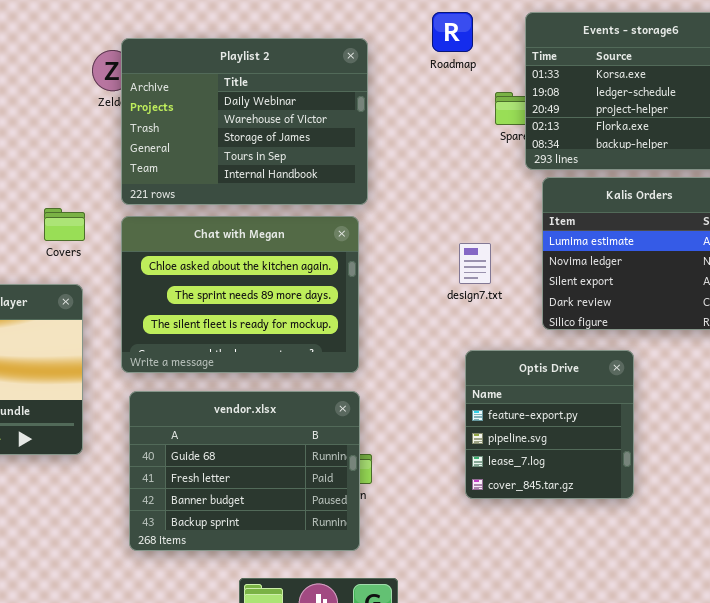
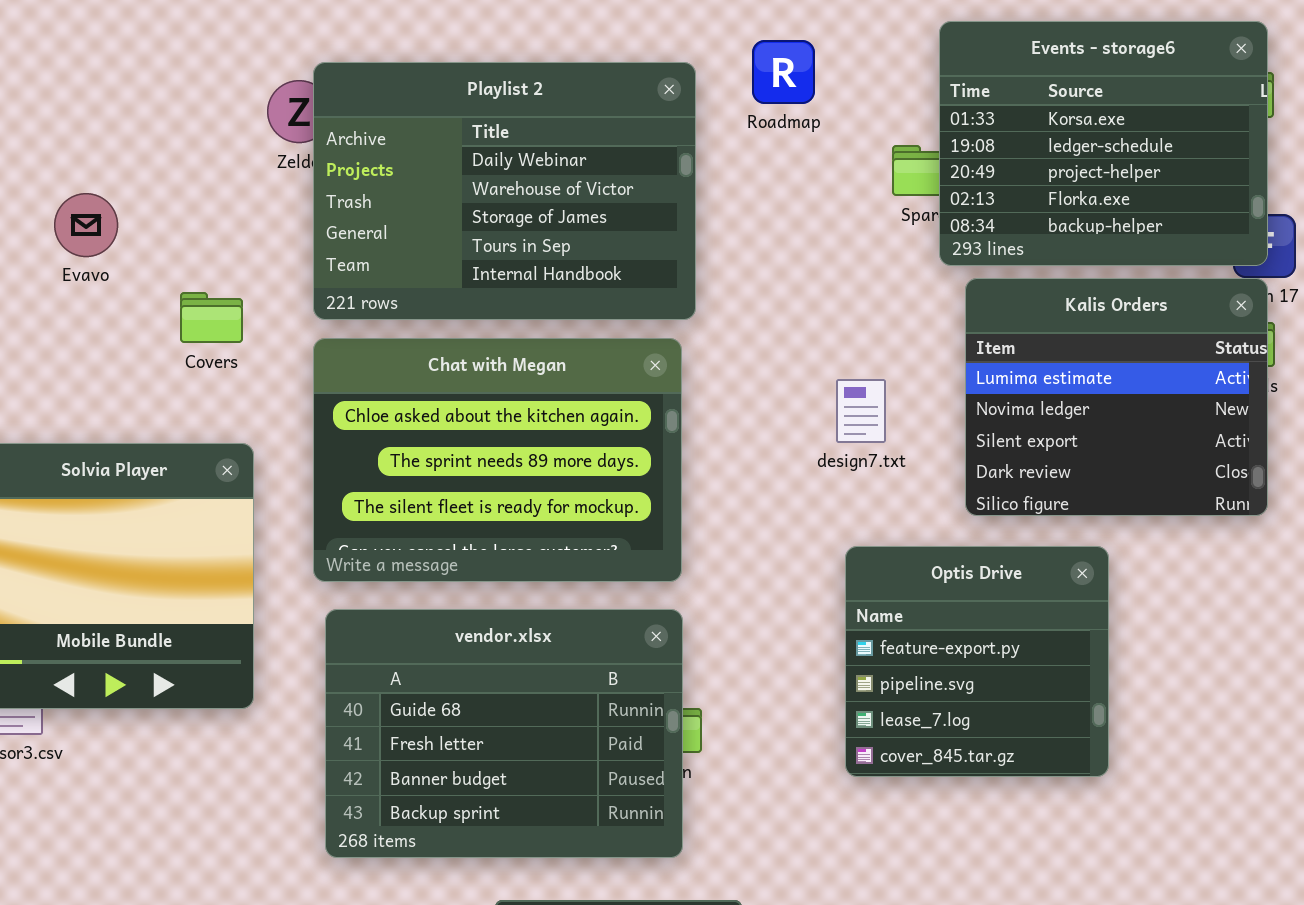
Roadmap: [432,12,473,52] -> [752,40,815,104], moved
Covers: [44,208,85,241] -> [180,292,243,343], moved

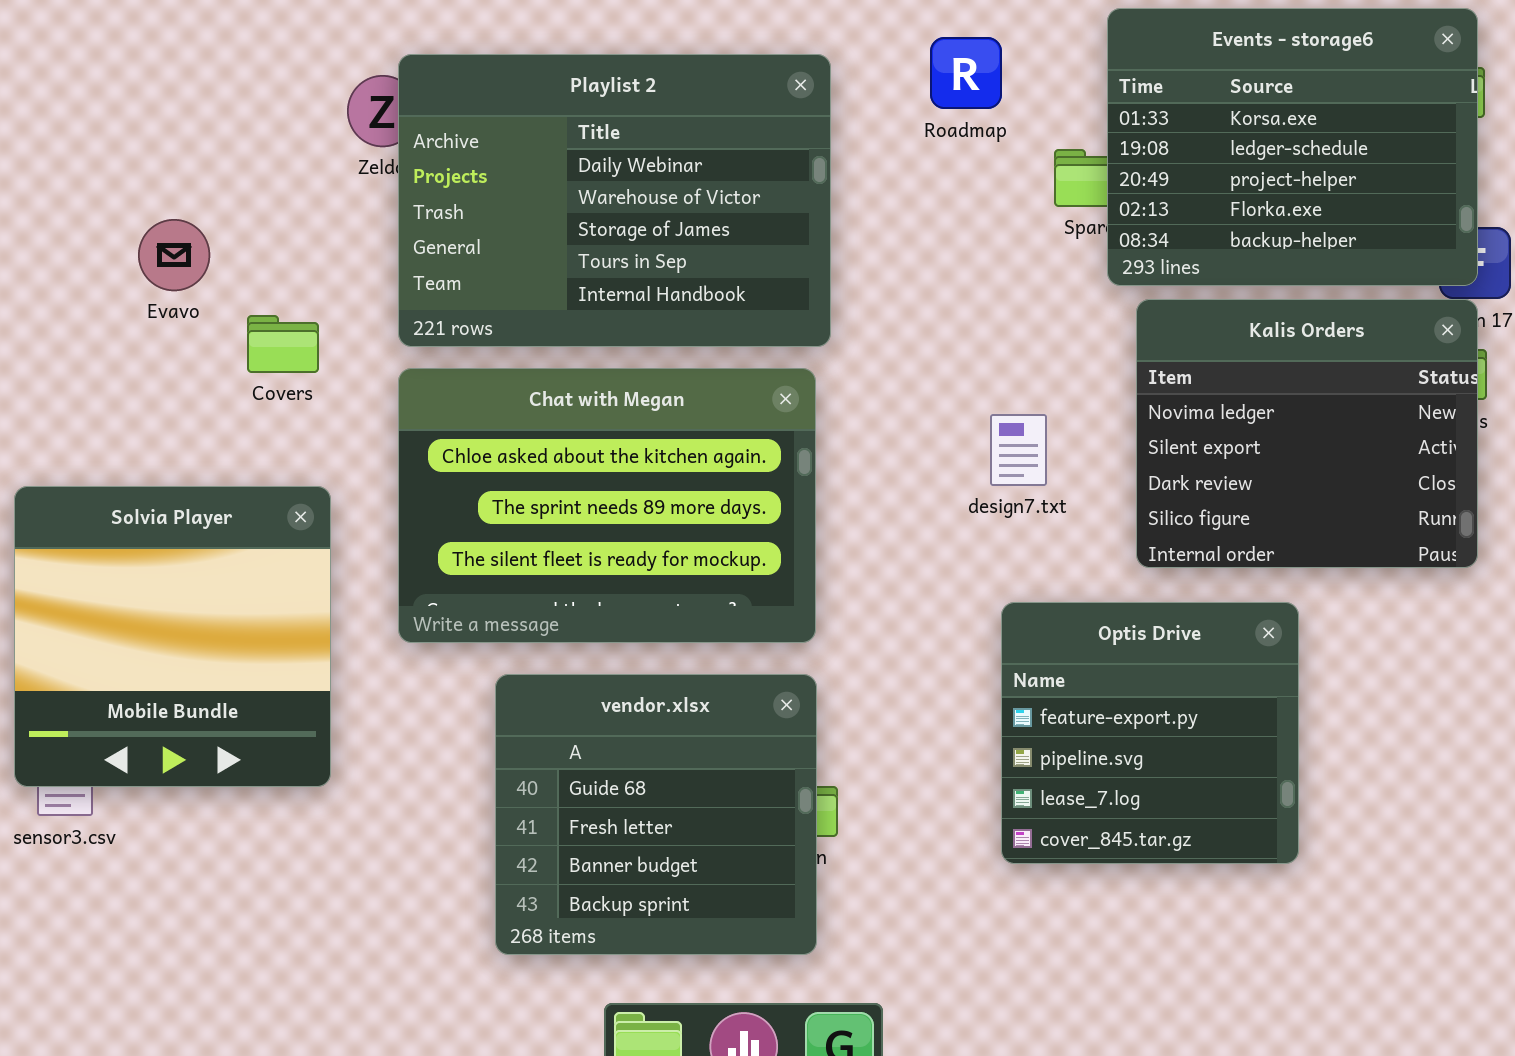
Roadmap: [752,40,815,104] -> [930,37,1002,109], moved
Evavo: [54,193,118,257] -> [138,219,210,291], moved
Kalis Orders: [965,278,1268,516] -> [1136,299,1478,568], scrolled down 1 row
vendor.xlsx: [325,609,683,858] -> [495,674,817,955], resized

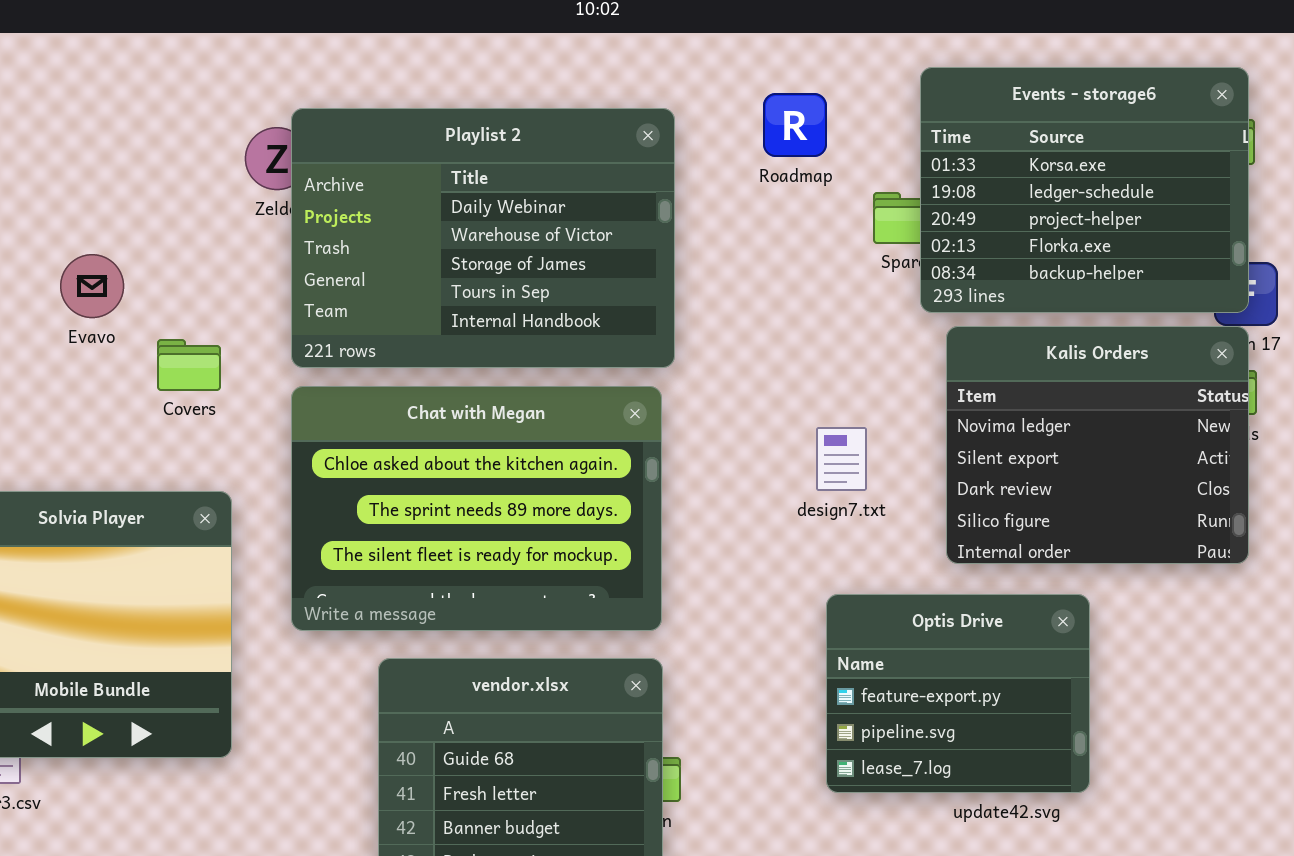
Optis Drive: [1001,602,1299,864] -> [826,594,1090,793], resized

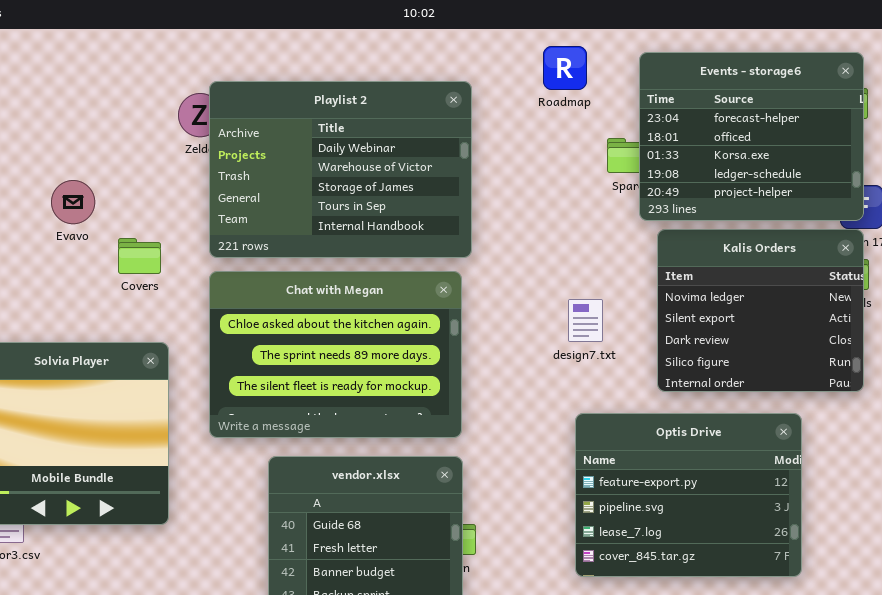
Events - storage6: [920,67,1249,313] -> [639,52,864,221], scrolled up 2 rows
Roadmap: [763,93,827,157] -> [543,46,587,90], moved
Optis Drive: [826,594,1090,793] -> [575,413,802,577], resized

